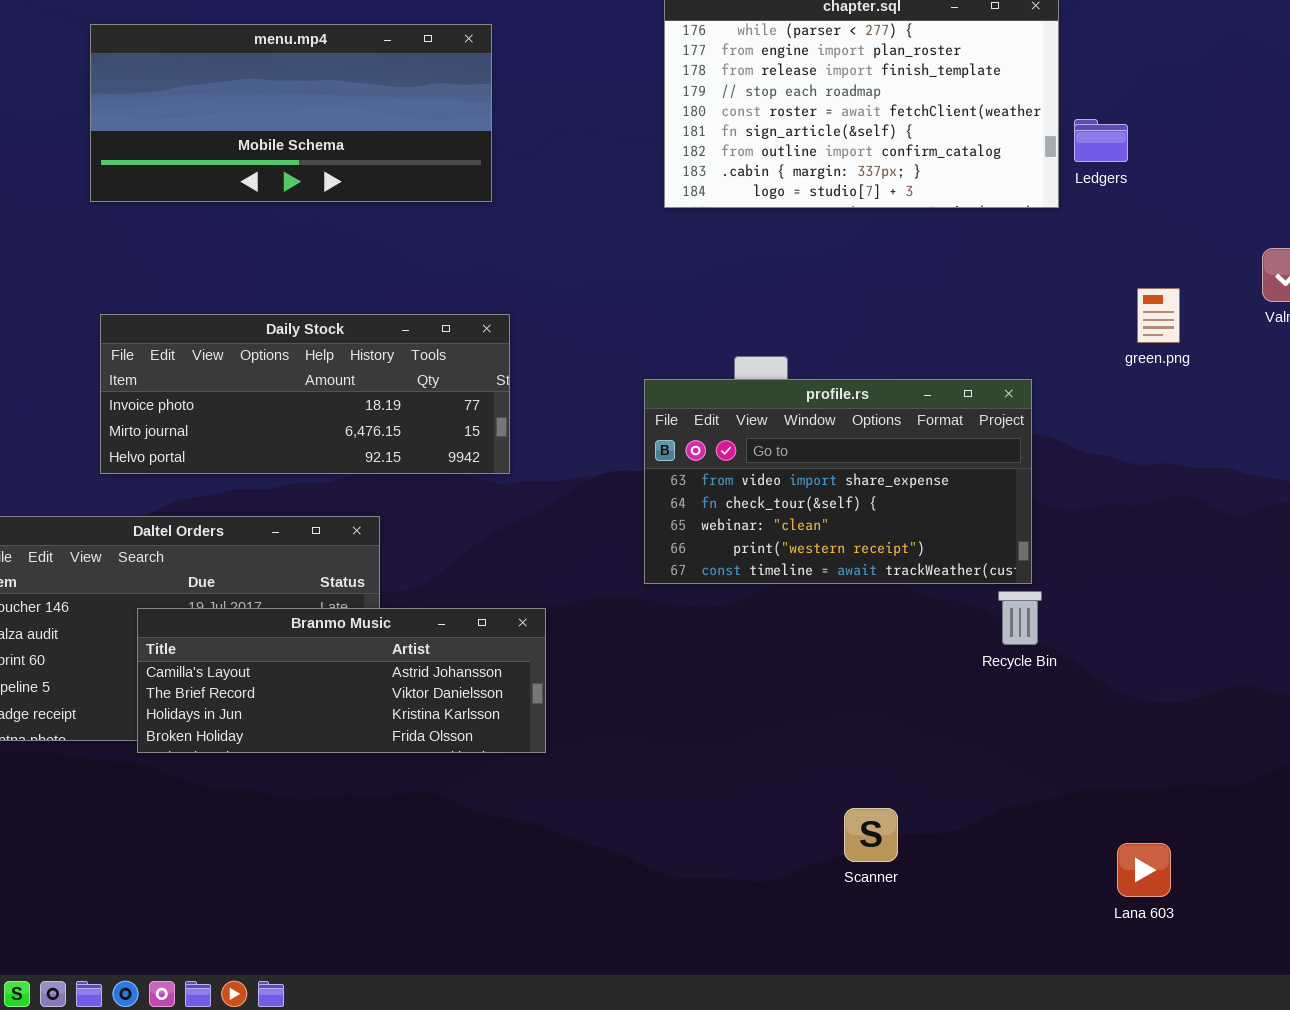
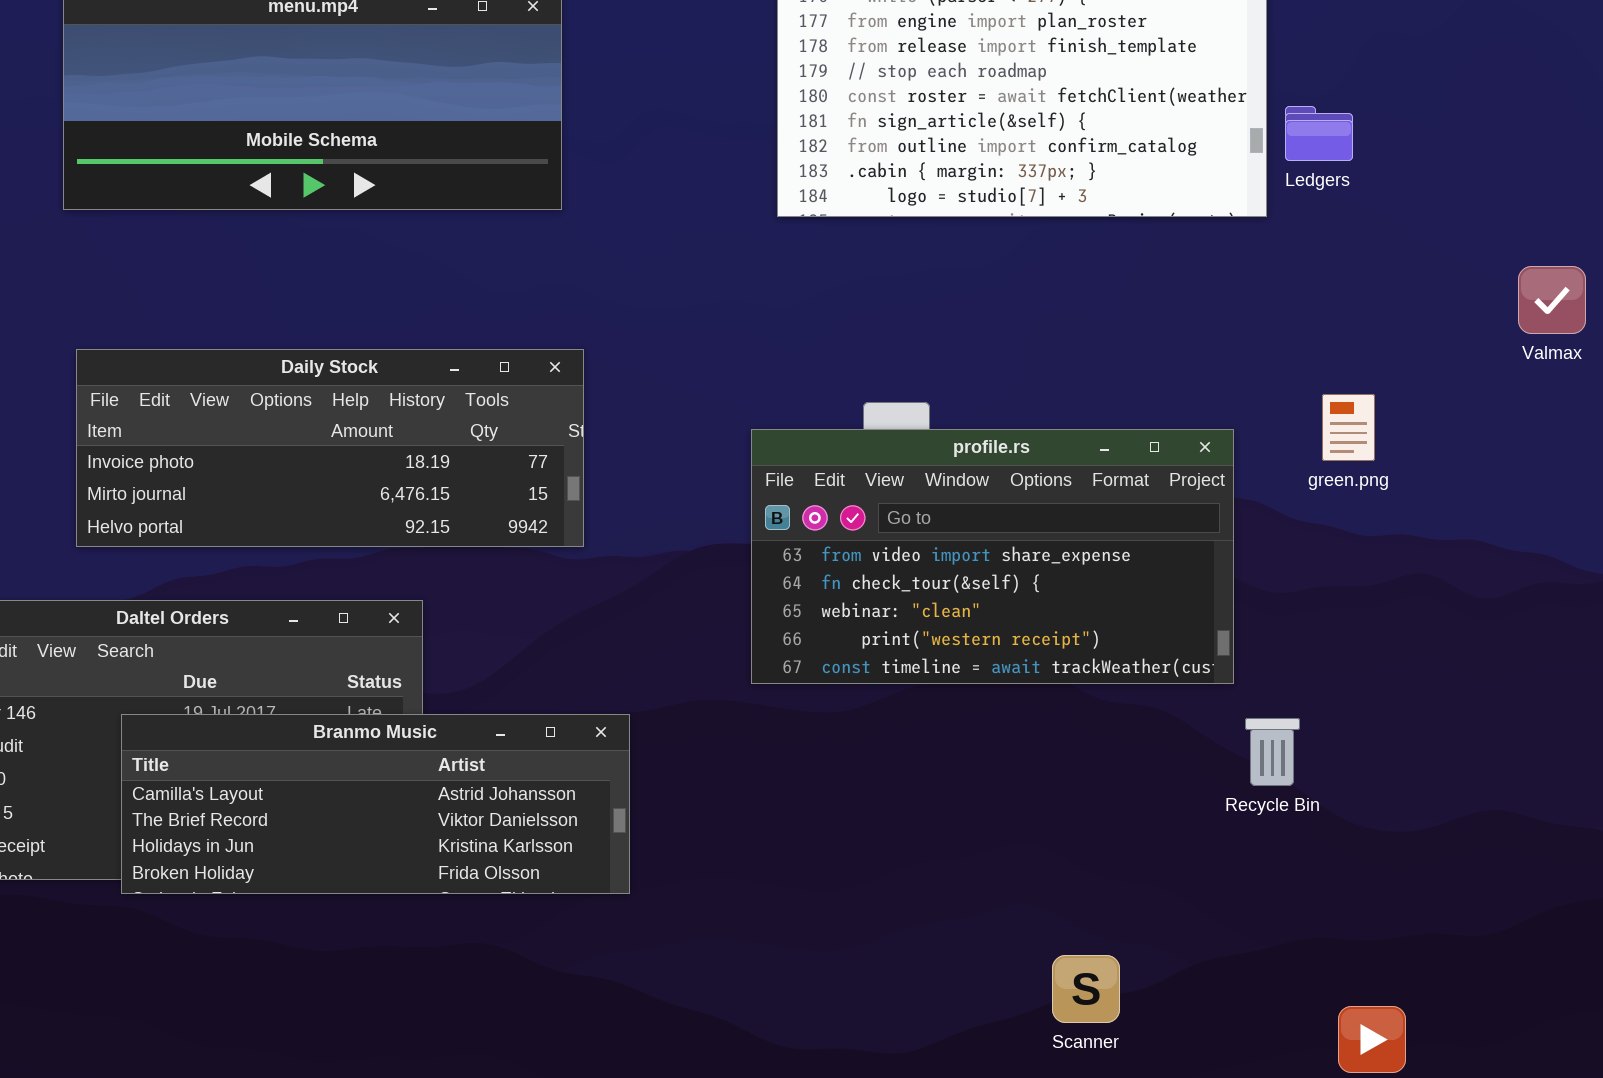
green.png: [1137,288,1180,343] -> [1322,394,1375,461], moved
Recycle Bin: [998,591,1042,645] -> [1245,718,1300,786], moved
Scanner: [844,808,898,862] -> [1052,955,1120,1023], moved

